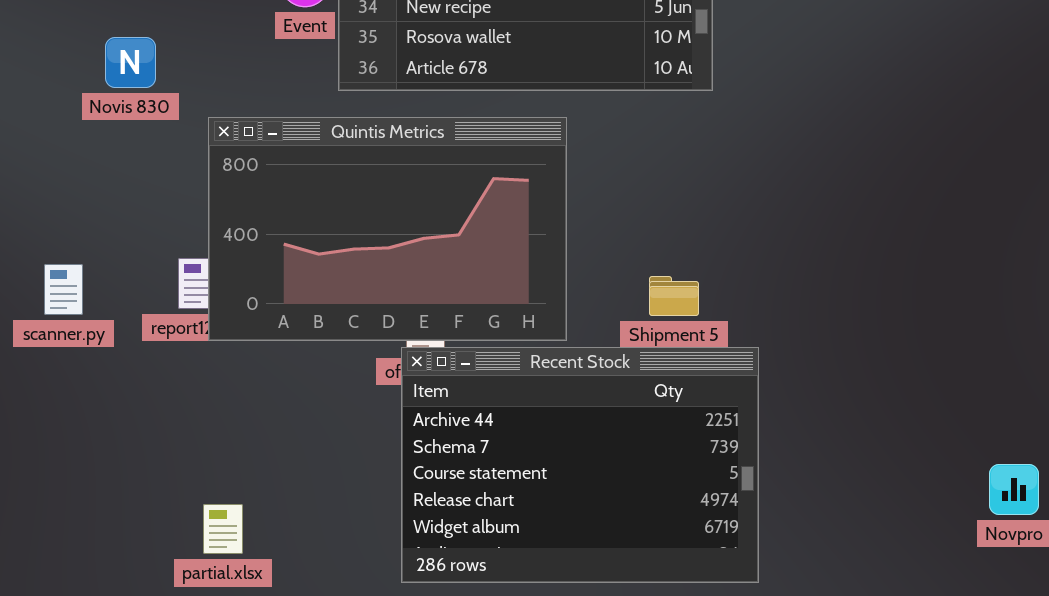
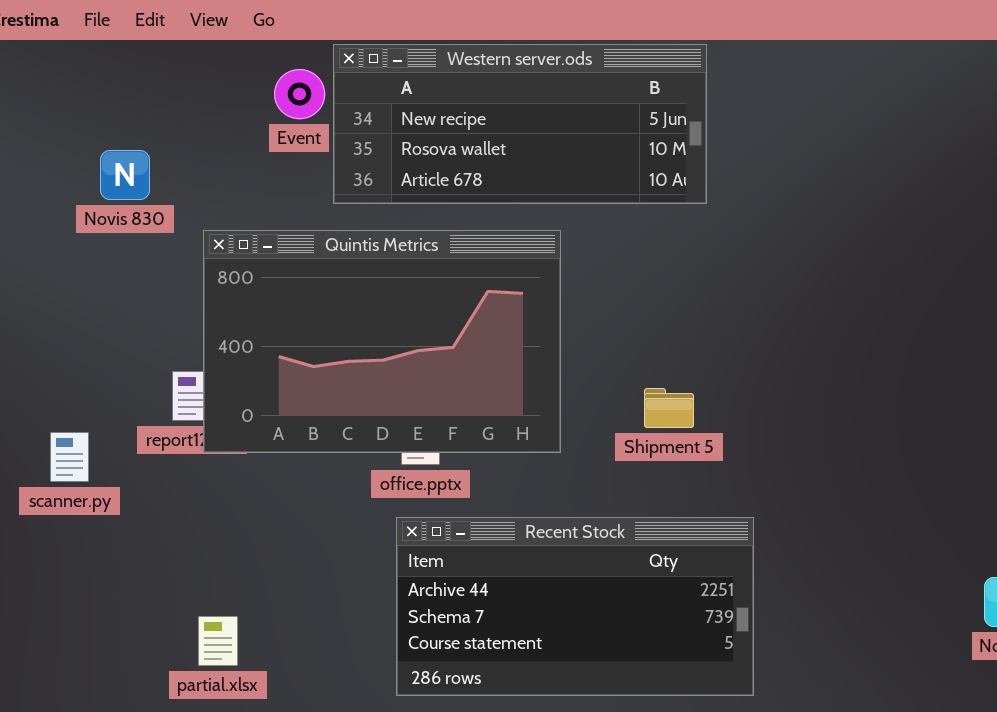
scanner.py: [44,264,83,315] -> [50,432,89,482], moved
Recent Stock: [401,347,759,583] -> [396,517,754,696], resized

